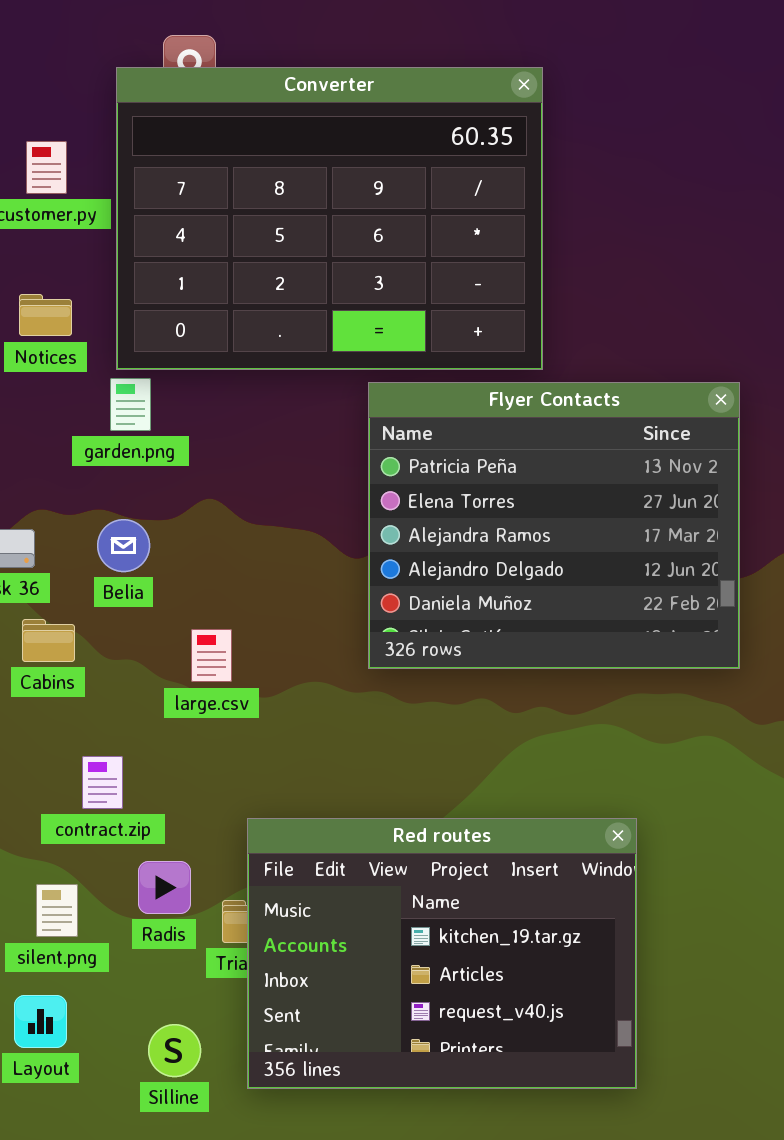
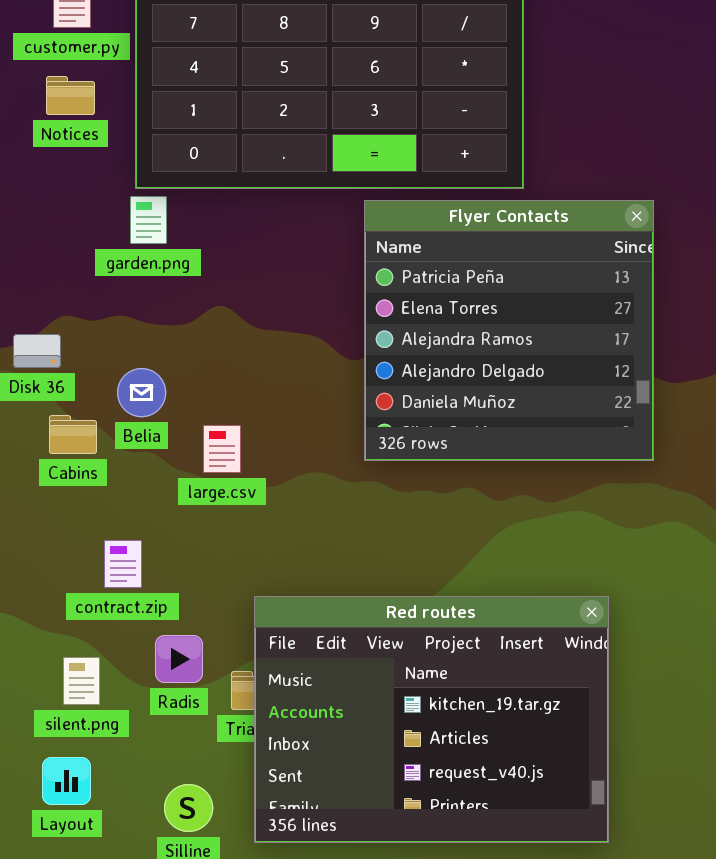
Notices: [19,294,72,336] -> [46,76,95,115], moved
Flyer Contacts: [368,382,740,669] -> [364,200,654,461], resized
Belia: [97,519,150,572] -> [117,368,166,417], moved

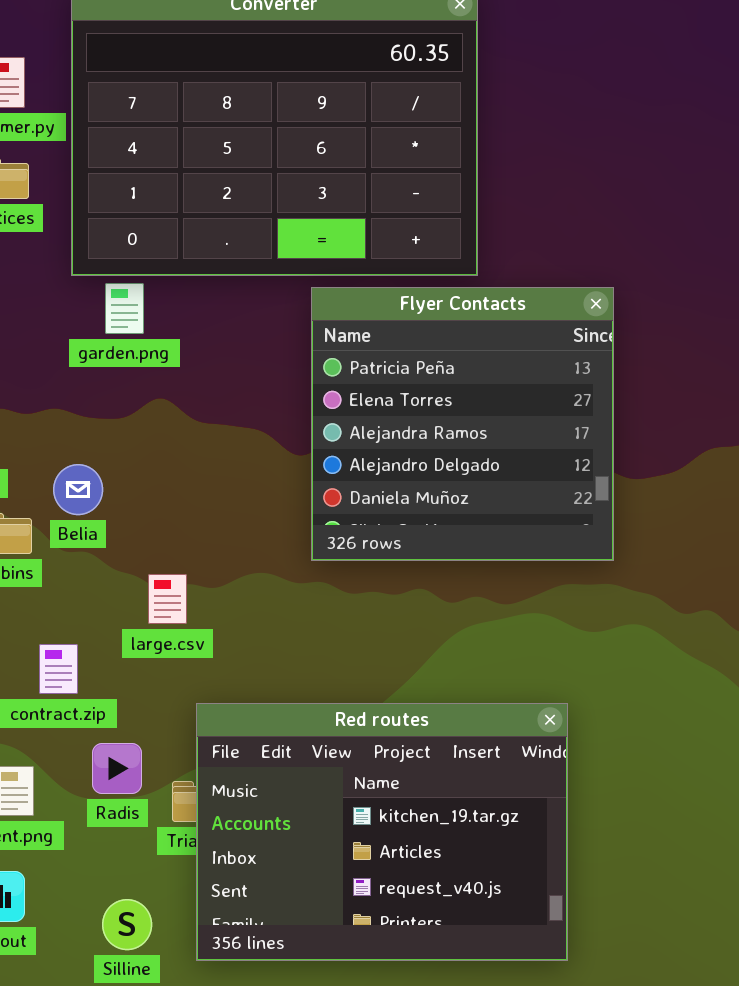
garden.png: [130,196,167,244] -> [105,283,144,334], moved
large.csv: [203,425,241,473] -> [148,574,187,624], moved

